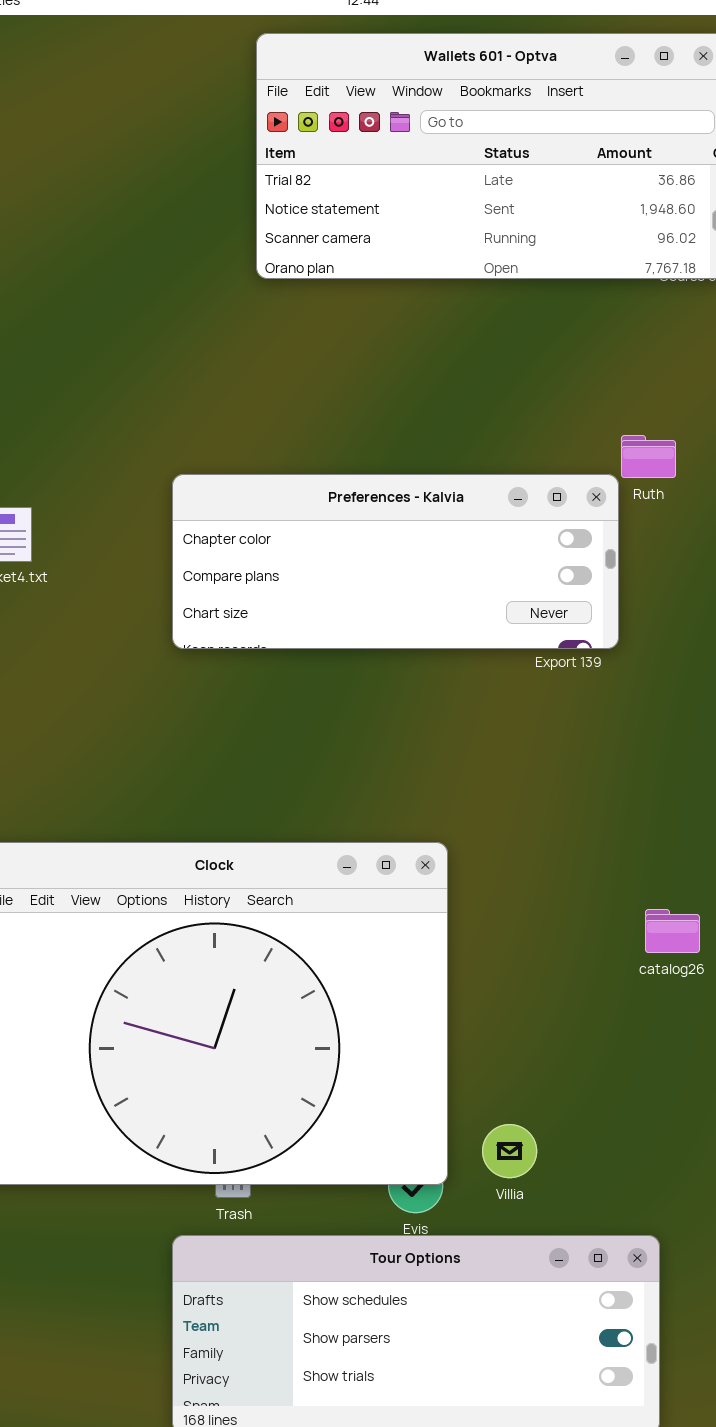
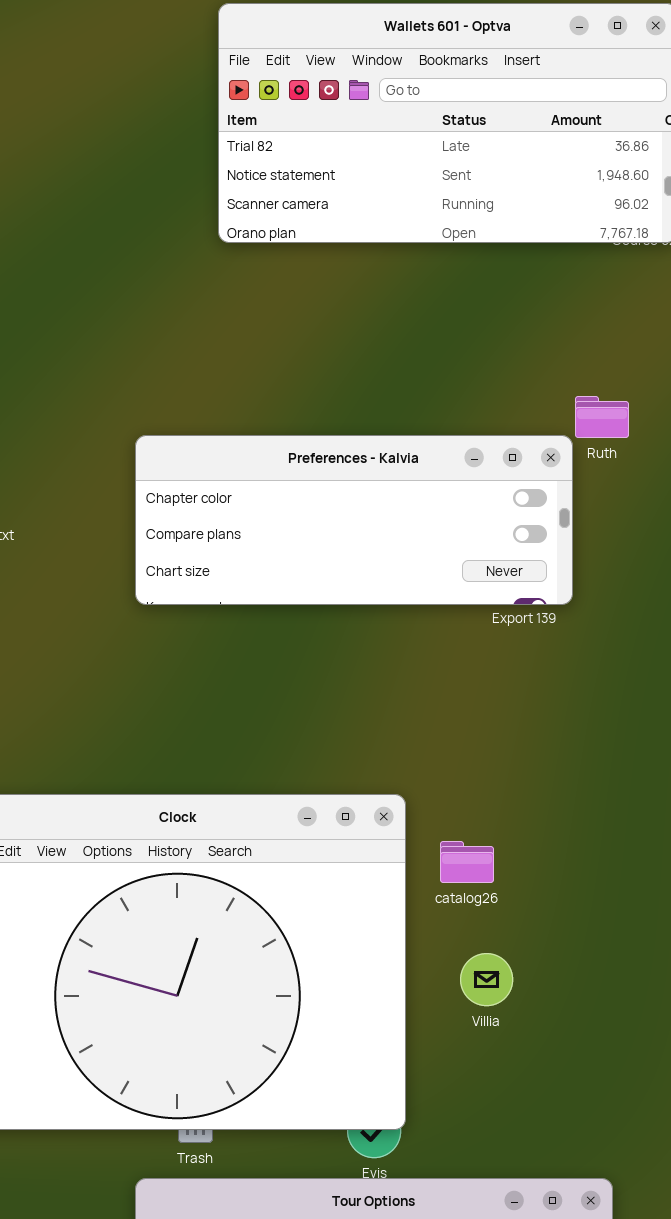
catalog26: [645,909,700,953] -> [440,841,494,883], moved
Villia: [482,1124,537,1178] -> [460,953,513,1006], moved

